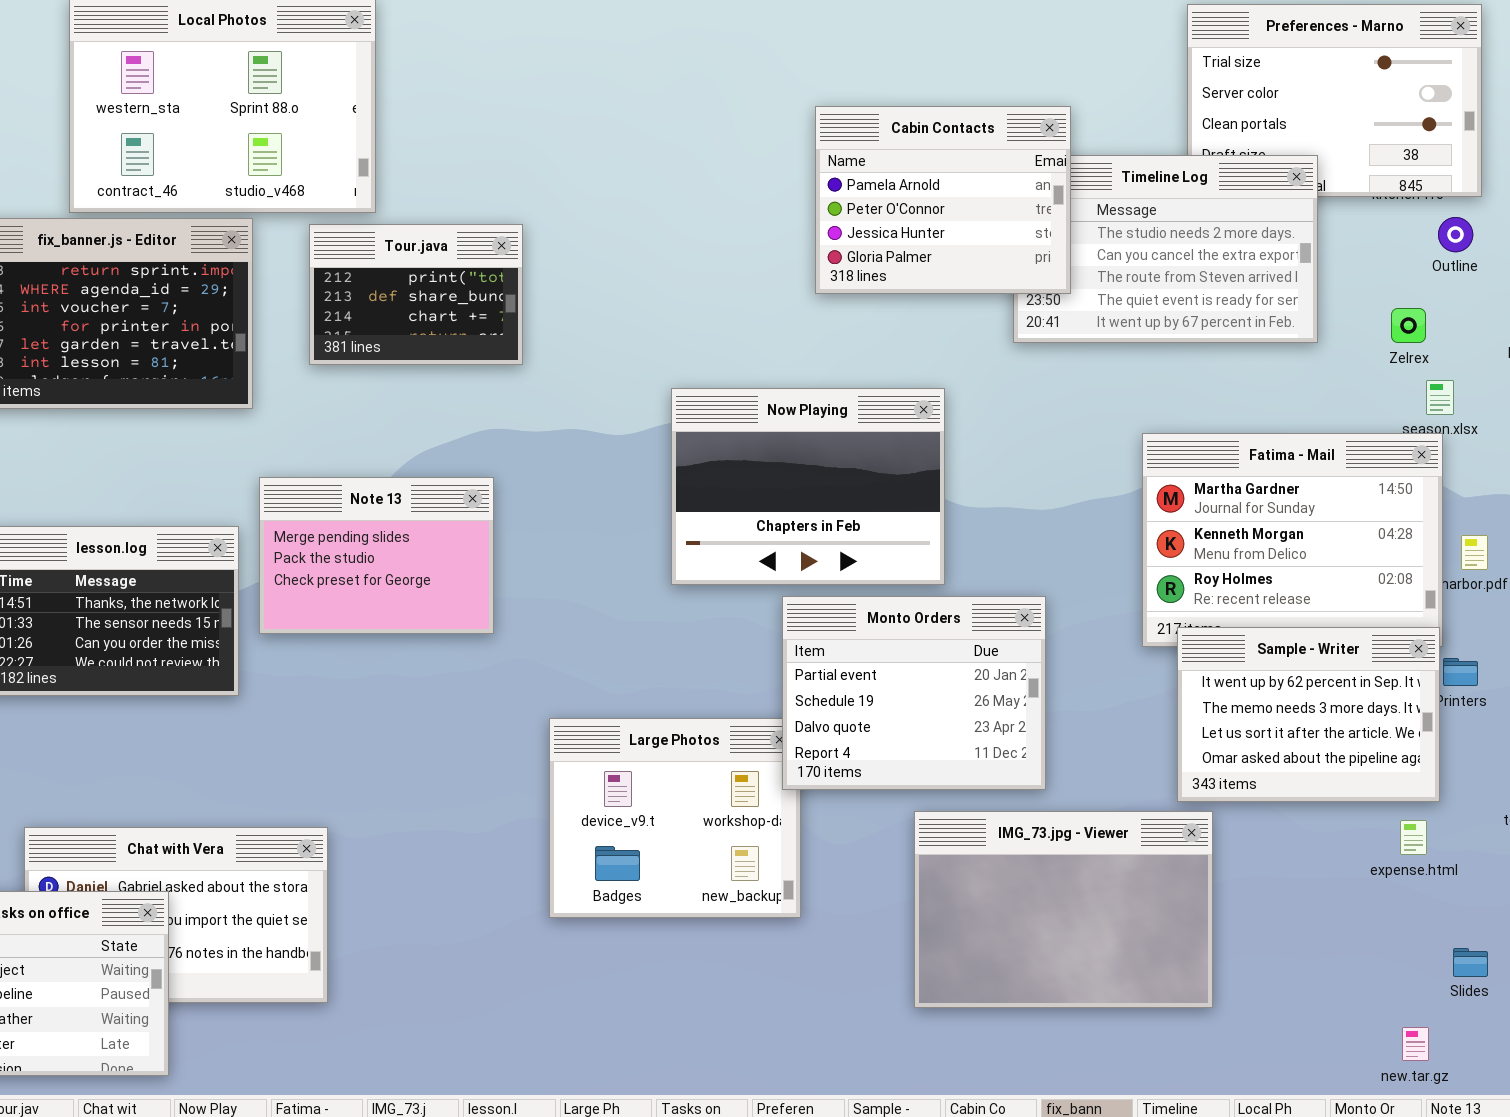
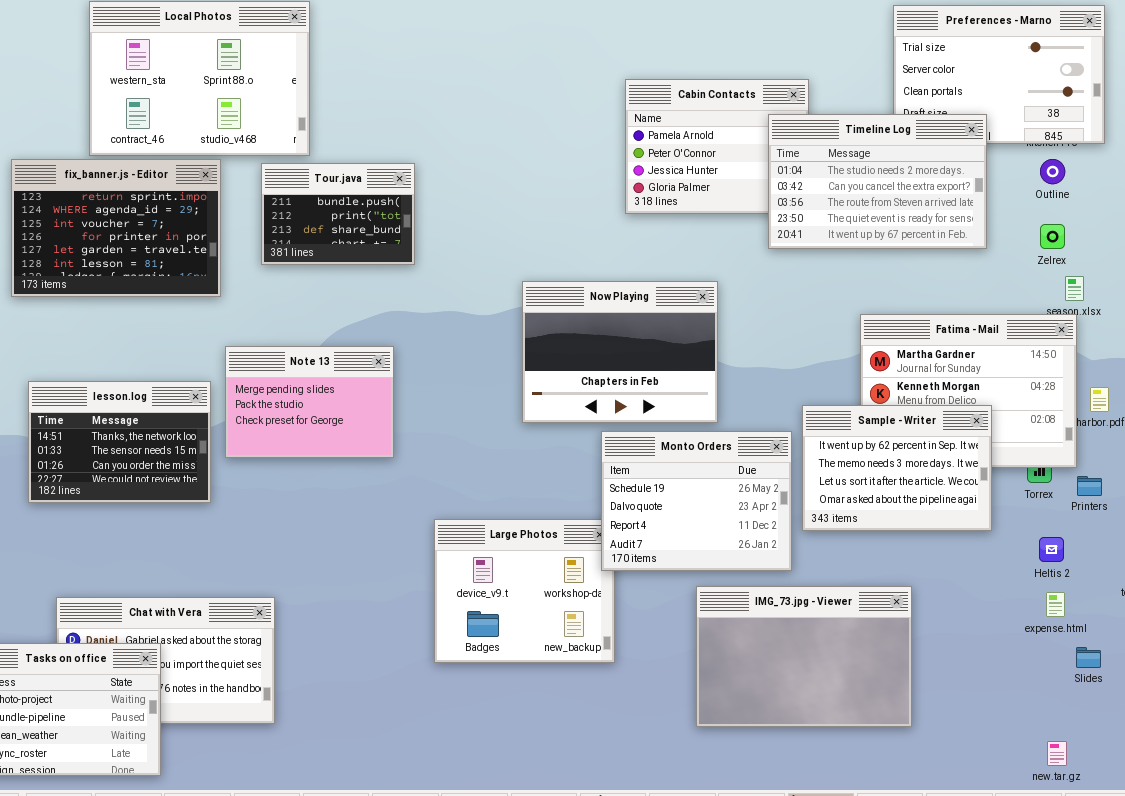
Timeline Log: [1013,155,1318,343] -> [768,114,987,249], raised
Outline: [1438,217,1473,252] -> [1040,159,1065,184], moved
Tour.java: [309,224,523,365] -> [261,163,415,265], scrolled up 1 row
Monto Orders: [782,596,1046,790] -> [601,431,792,571], scrolled down 1 row
Sample - Writer: [1177,627,1440,802] -> [802,405,992,531], moved
Slides: [1453,948,1488,977] -> [1076,647,1101,668], moved

